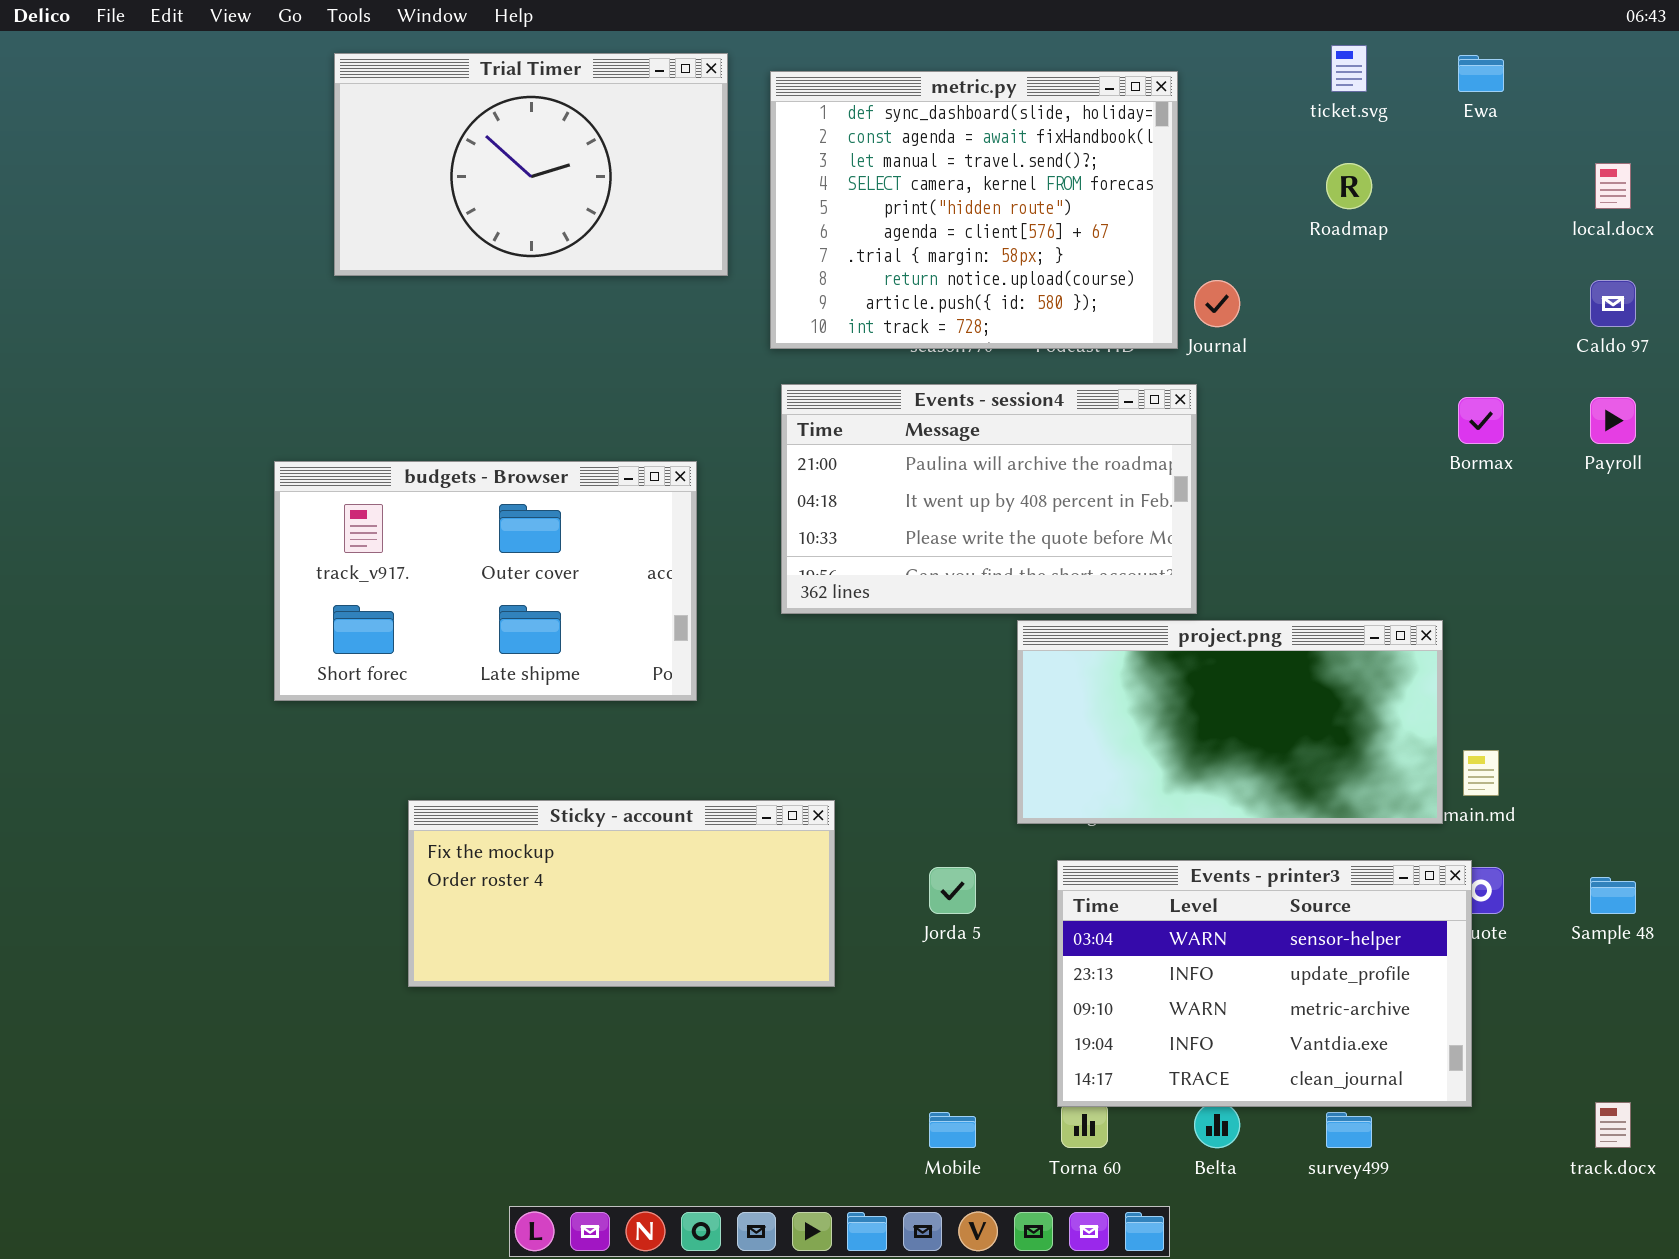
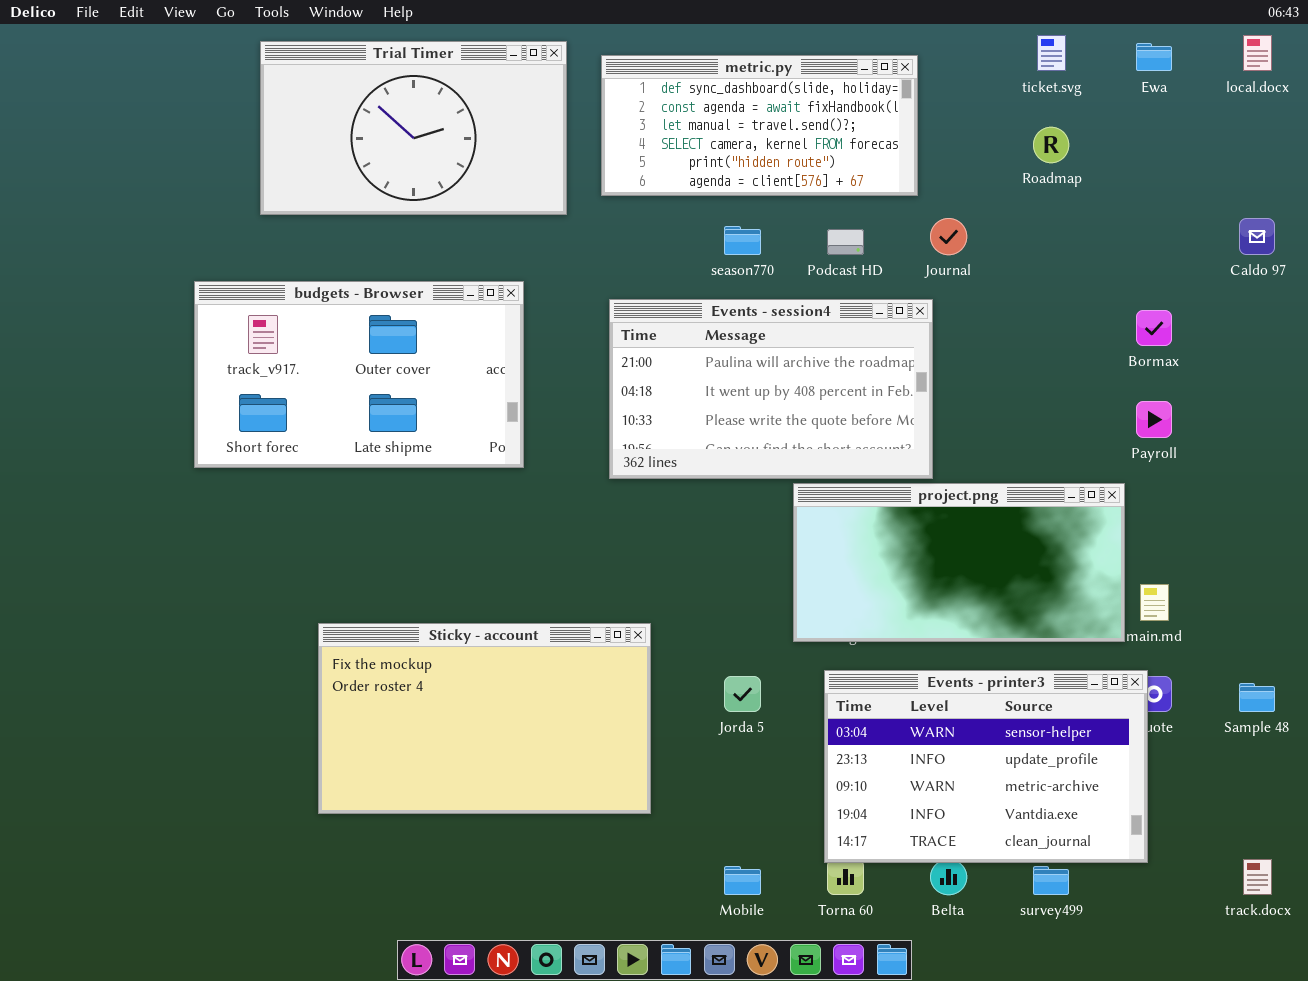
metric.py: [770,71,1178,349] -> [601,55,918,196], resized
local.docx: [1595,163,1631,209] -> [1243,35,1272,71], moved
Payroll: [1590,397,1636,444] -> [1136,401,1172,438], moved
budgets - Browser: [274,461,697,701] -> [194,281,524,468], moved
Sticky - account: [408,800,835,987] -> [318,623,651,814], resized

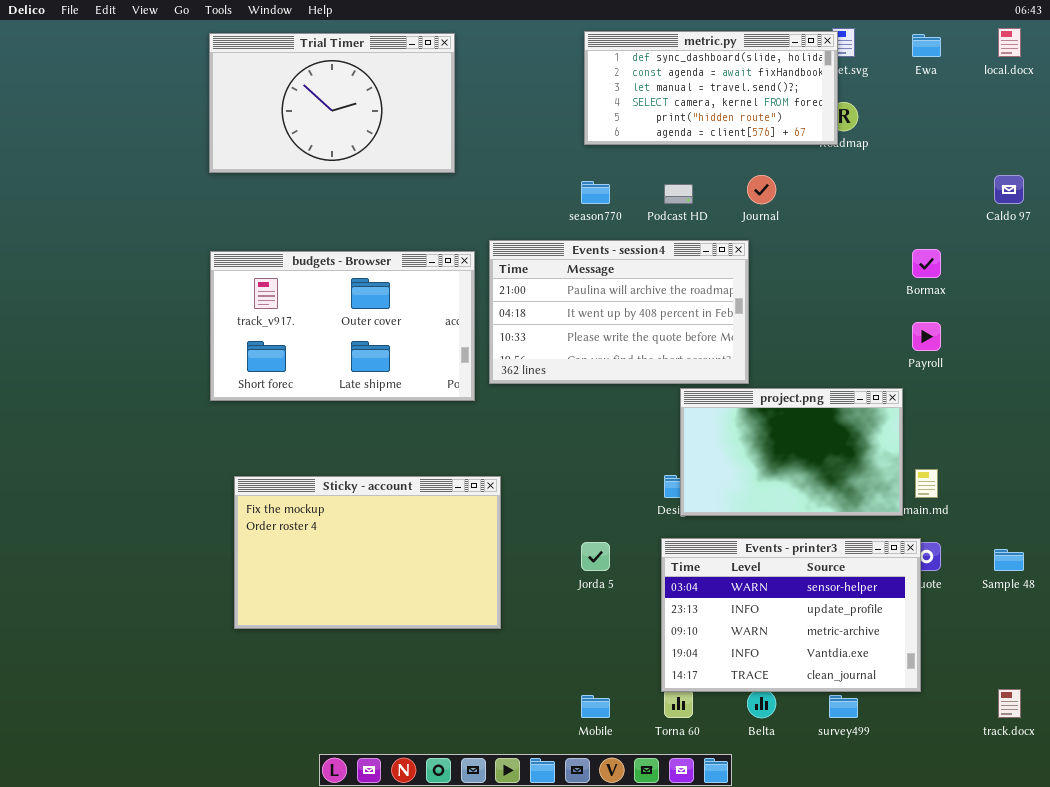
metric.py: [601,55,918,196] -> [584,31,838,145], moved
budgets - Browser: [194,281,524,468] -> [210,251,475,401], moved
project.png: [793,483,1125,642] -> [680,388,903,516], resized
Sticky - account: [318,623,651,814] -> [234,476,501,629], moved

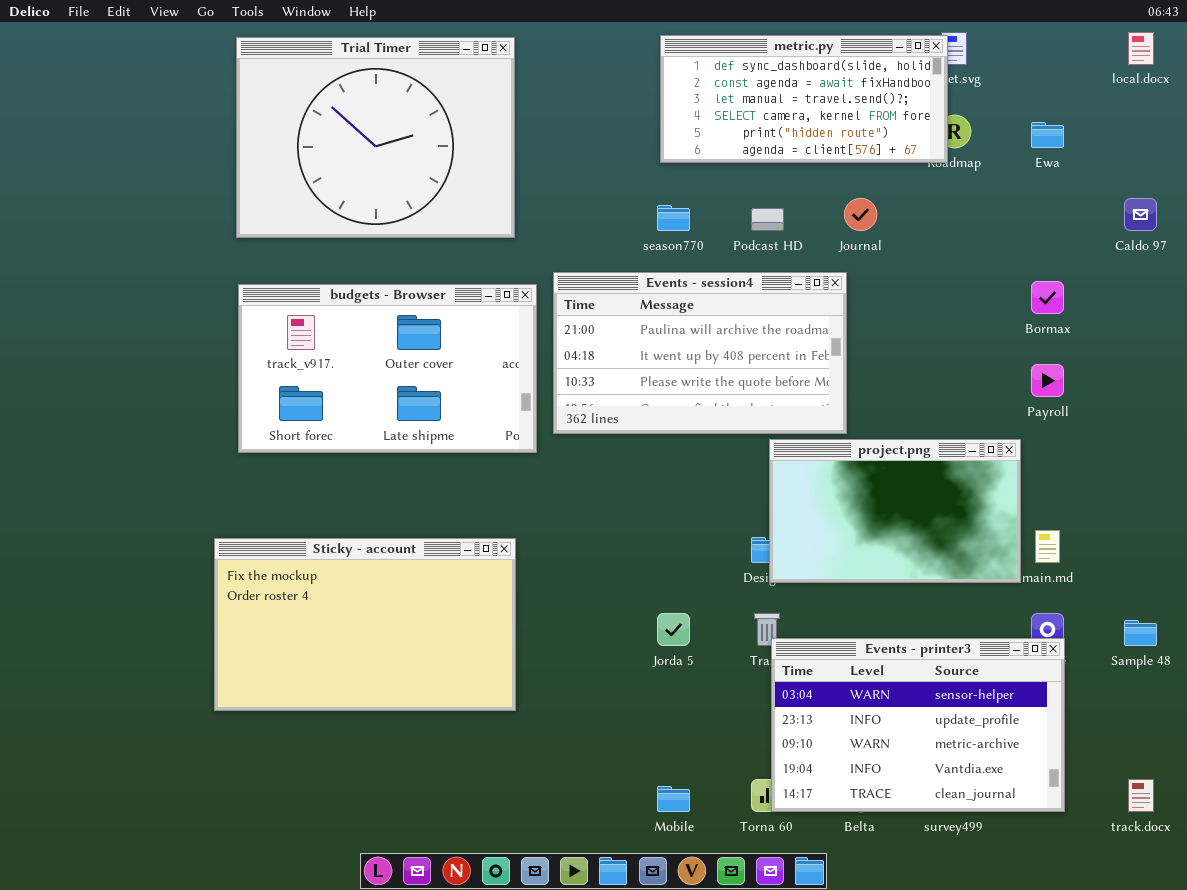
Trial Timer: [209,33,455,173] -> [236,37,515,238], resized
Ewa: [912,34,941,57] -> [1031,122,1064,148], moved
Sticky - account: [234,476,501,629] -> [214,538,516,711], moved
Events - printer3: [661,538,921,692] -> [771,638,1065,812], moved

